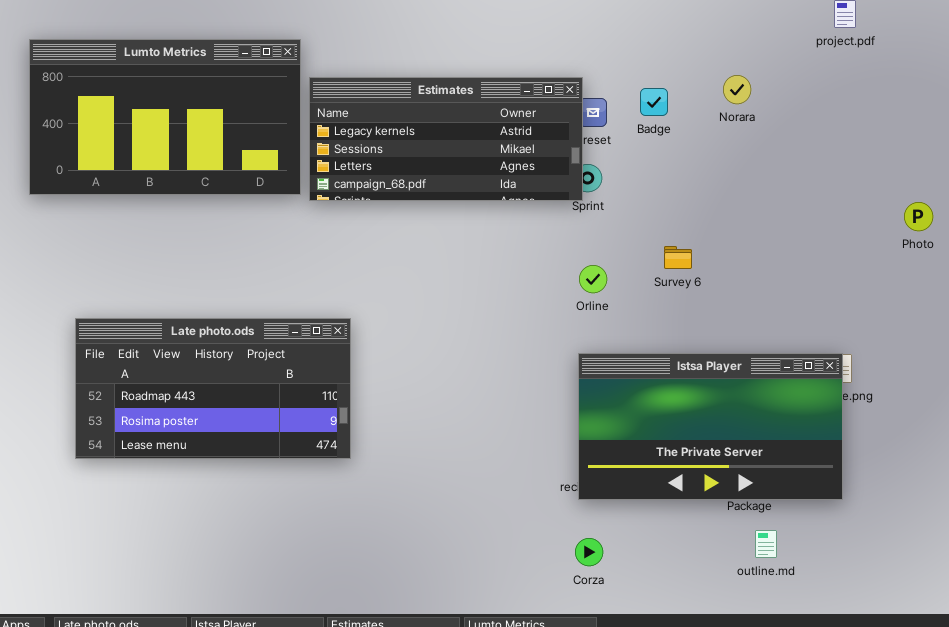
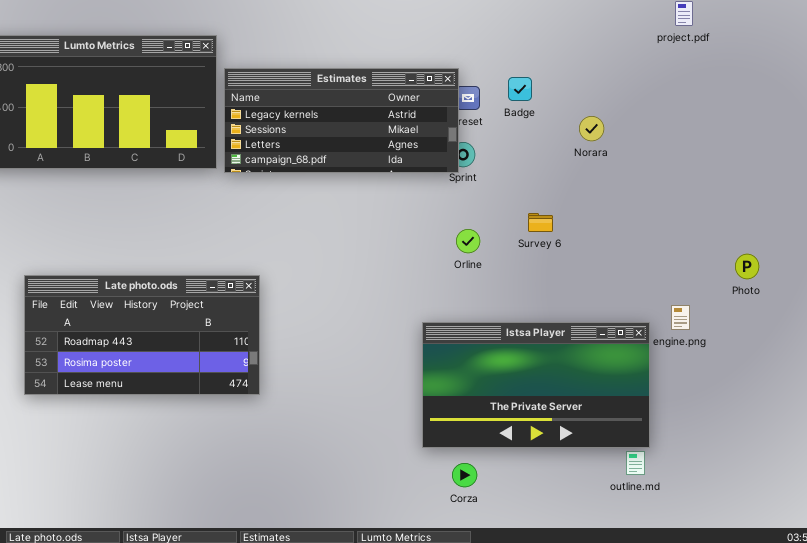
Norara: [723,75,751,104] -> [579,116,604,141], moved
Photo: [904,202,933,231] -> [735,254,759,279], moved
Istsa Player: [578,353,843,500] -> [422,322,650,448], moved
outline.md: [755,530,777,558] -> [626,451,645,475], moved

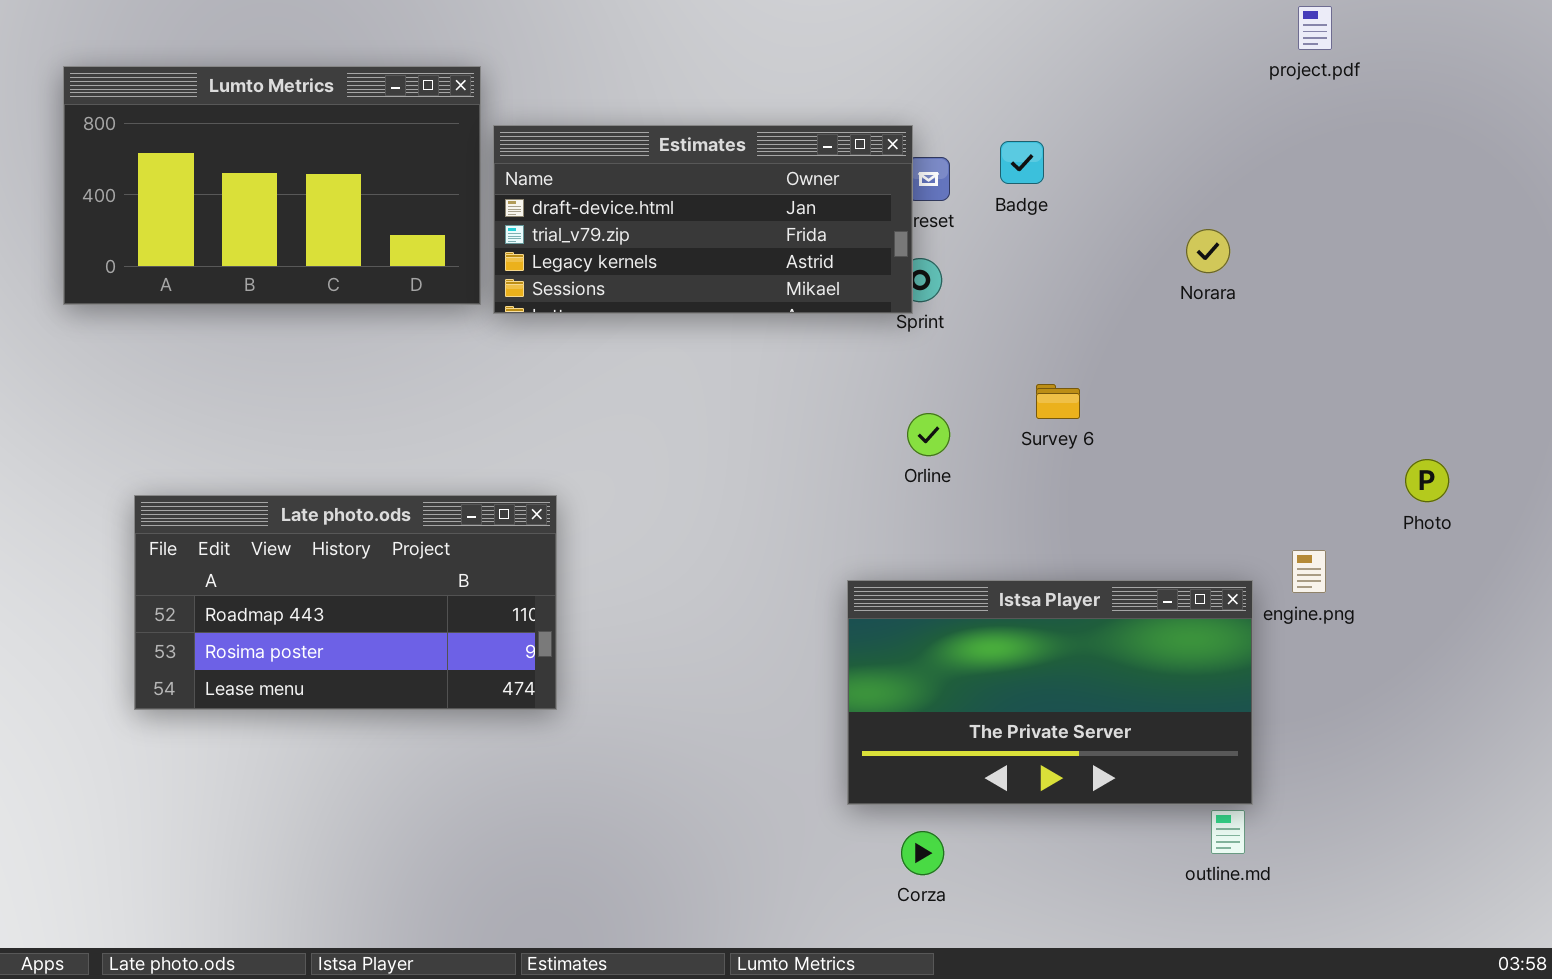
Estimates: [224,68,459,173] -> [493,125,913,314], scrolled up 2 rows
Norara: [579,116,604,141] -> [1186,229,1230,273], moved

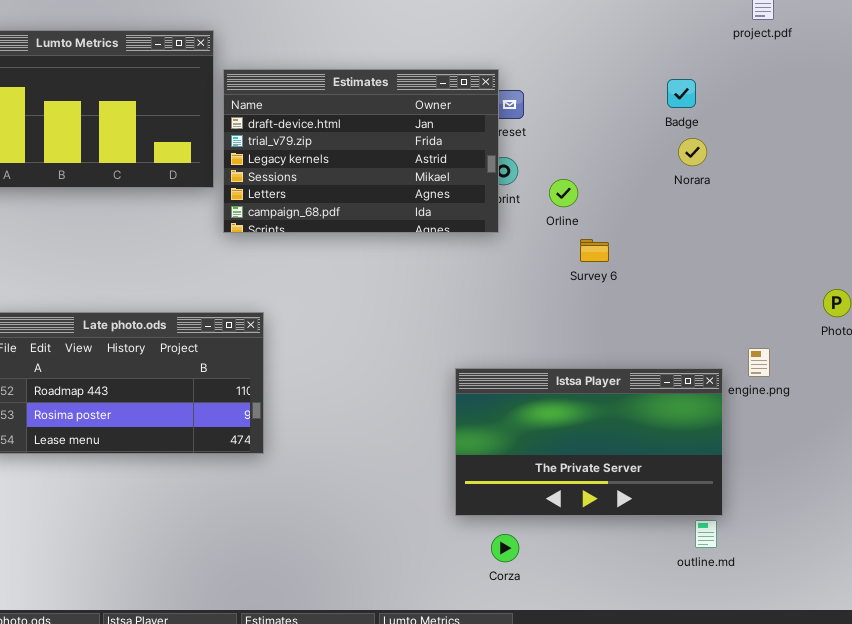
Estimates: [493,125,913,314] -> [223,69,499,233], resized
Badge: [1000,141,1044,184] -> [667,79,696,108], moved
Orline: [907,413,950,456] -> [549,179,578,207], moved

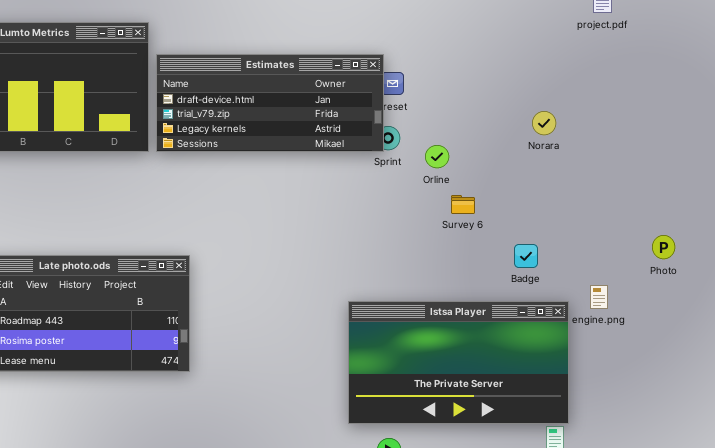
Estimates: [223,69,499,233] -> [156,54,384,152], resized
Badge: [667,79,696,108] -> [514,244,538,268], moved

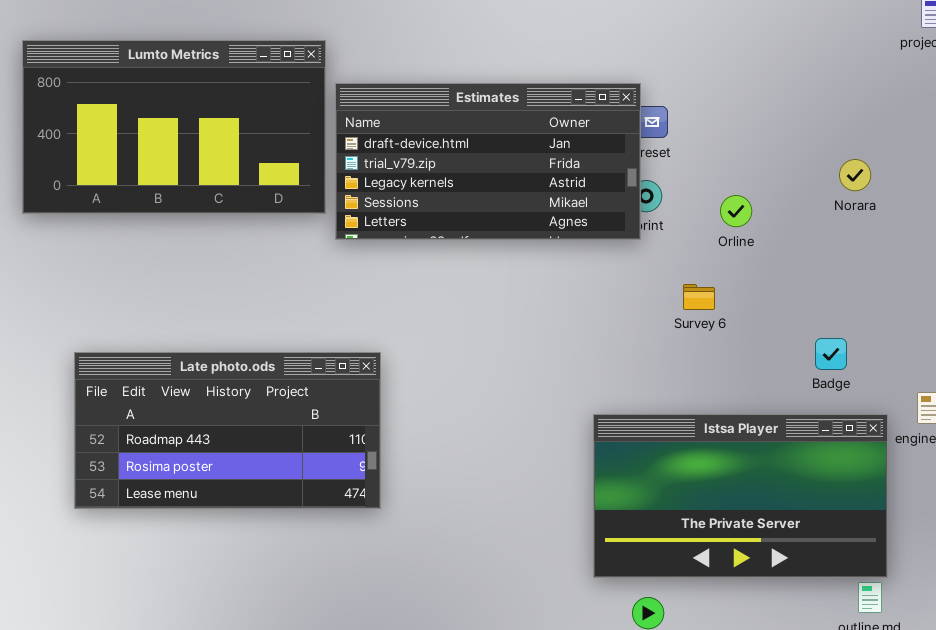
Estimates: [156,54,384,152] -> [335,83,641,240], resized
Orline: [425,145,449,168] -> [720,195,752,227], moved
Survey 6: [451,195,475,214] -> [683,284,715,310], moved

